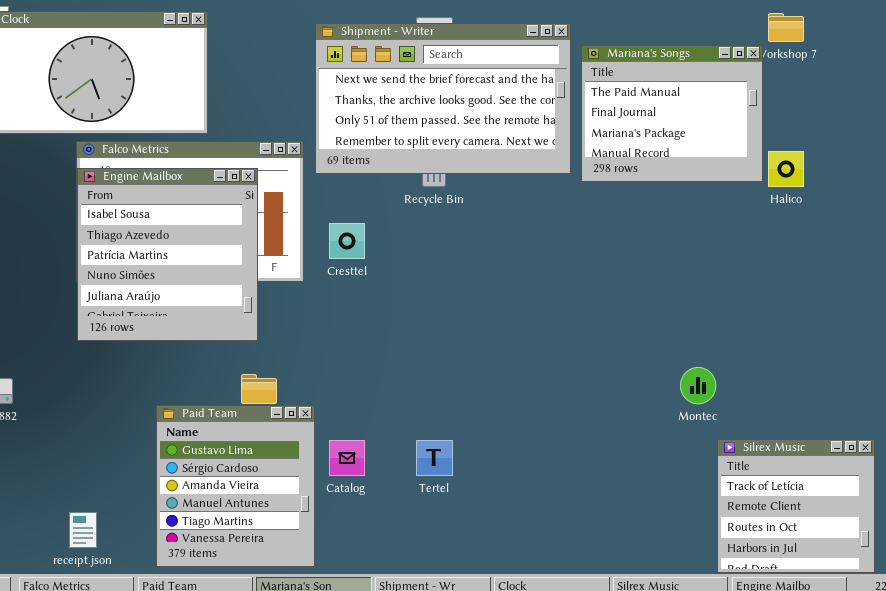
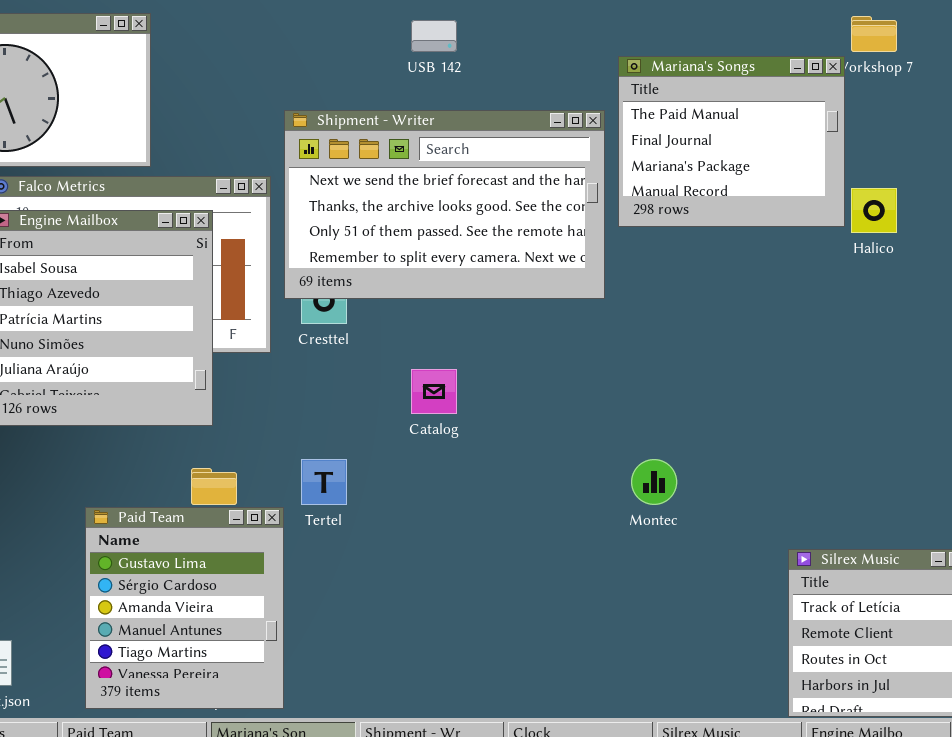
Shipment - Writer: [315,23,571,174] -> [284,110,605,299], moved
Montec: [680,367,716,404] -> [631,459,677,505], moved
Catalog: [329,440,365,476] -> [411,369,457,414], moved
Tertel: [416,440,453,476] -> [301,459,347,505], moved

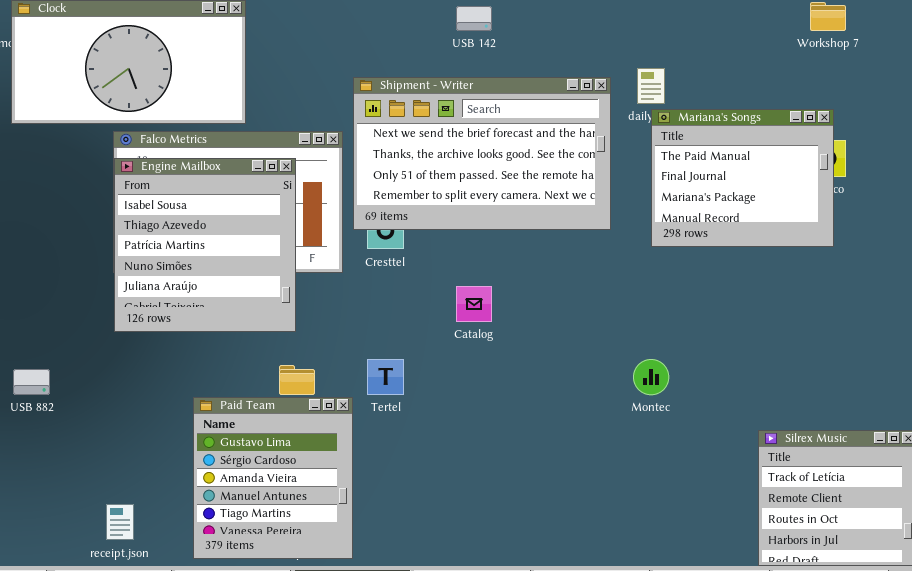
Mariana's Songs: [618,56,845,227] -> [651,109,834,247], moved

